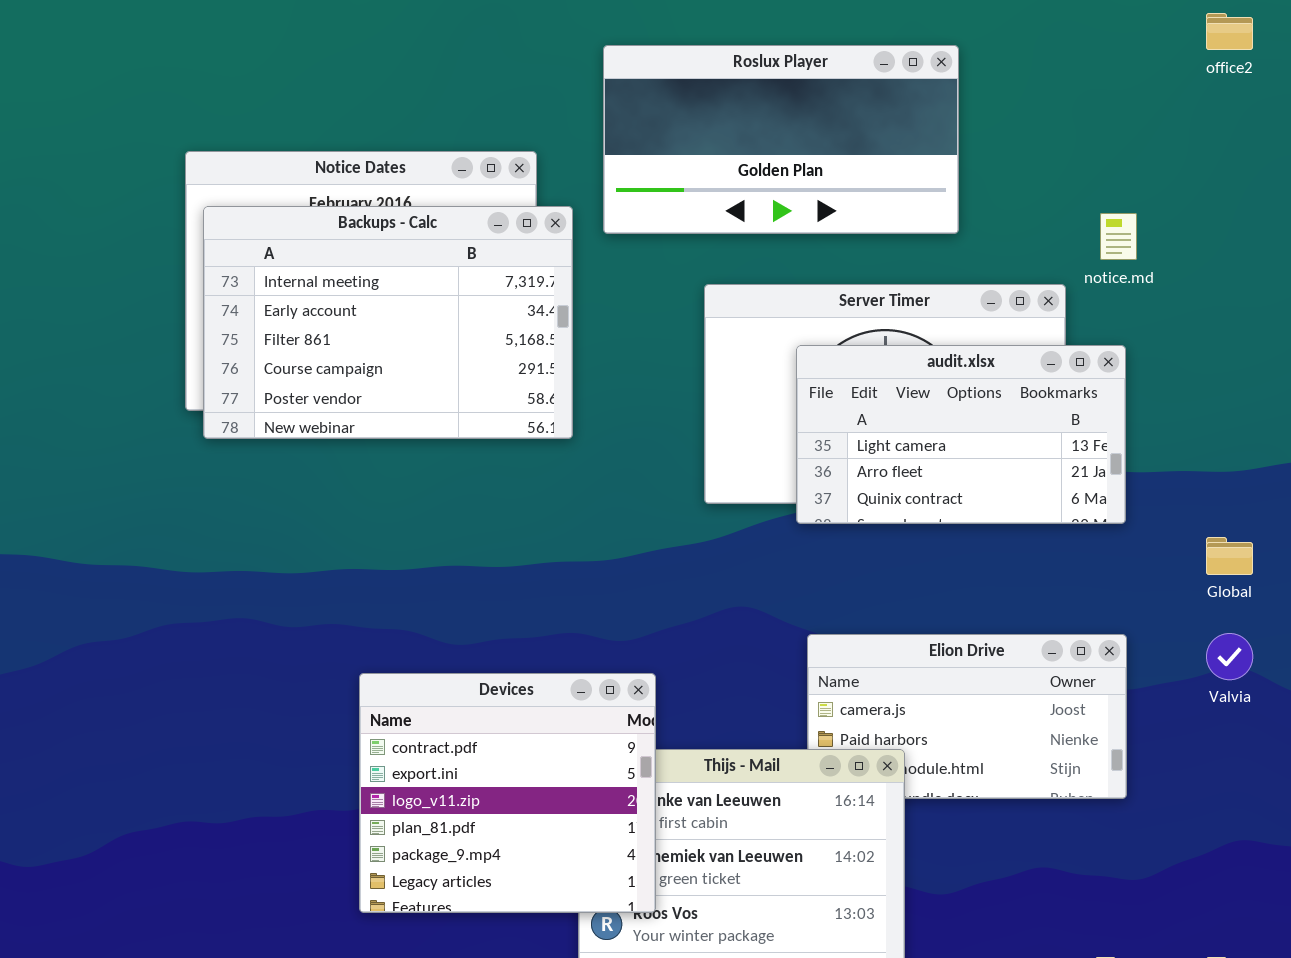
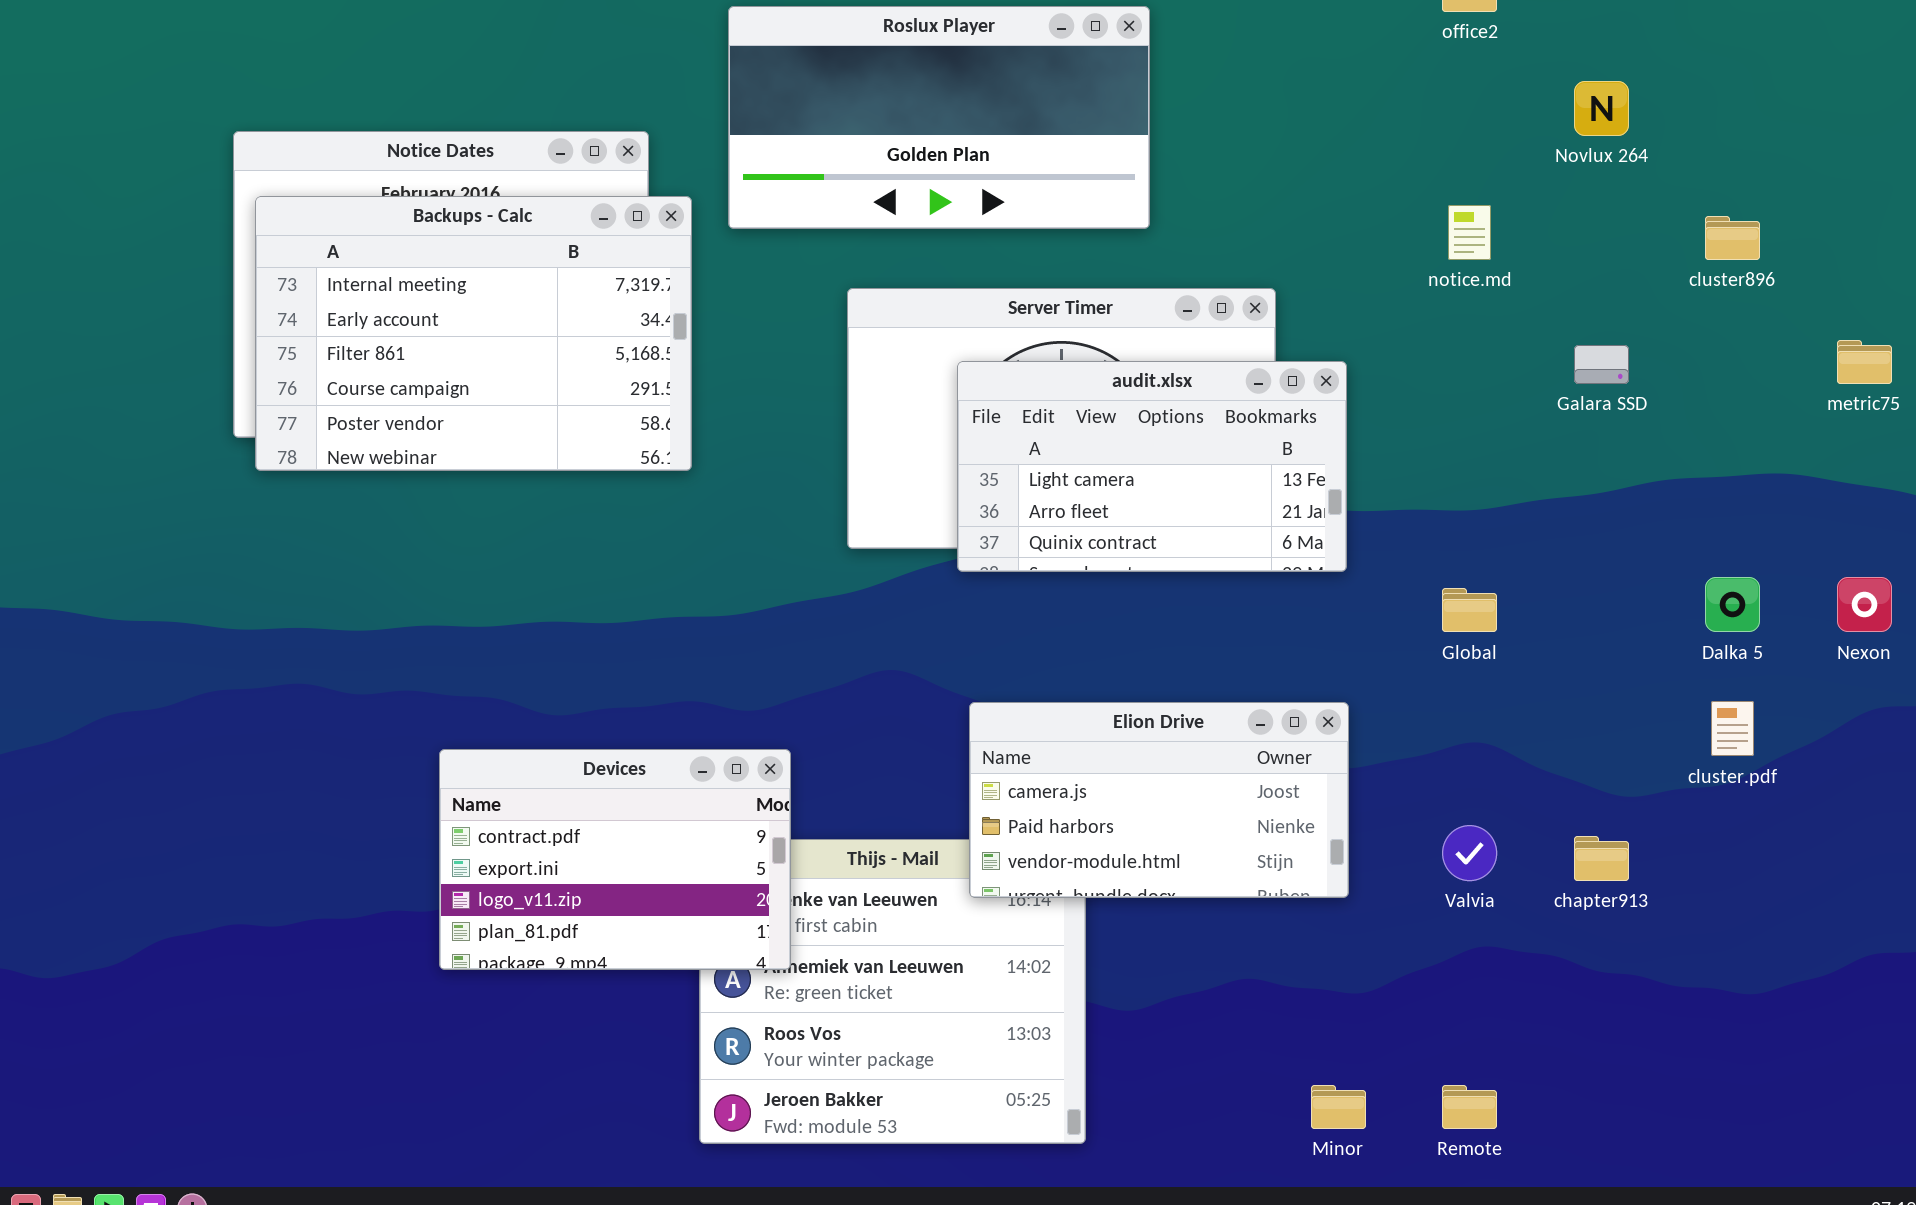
notice.md: [1100,213,1137,260] -> [1448,205,1491,260], moved
Valvia: [1206,633,1253,680] -> [1442,825,1497,881], moved
Elion Drive: [807,634,1127,799] -> [969,702,1349,898], raised
Devices: [359,673,656,913] -> [439,749,791,970], resized

